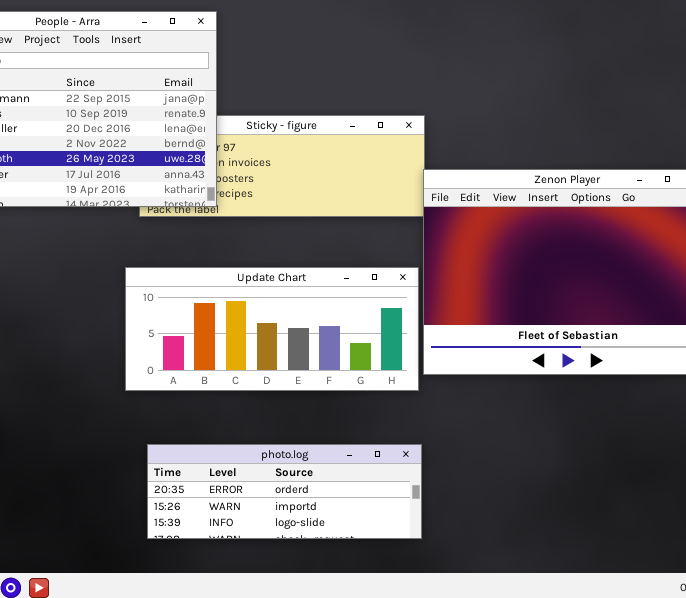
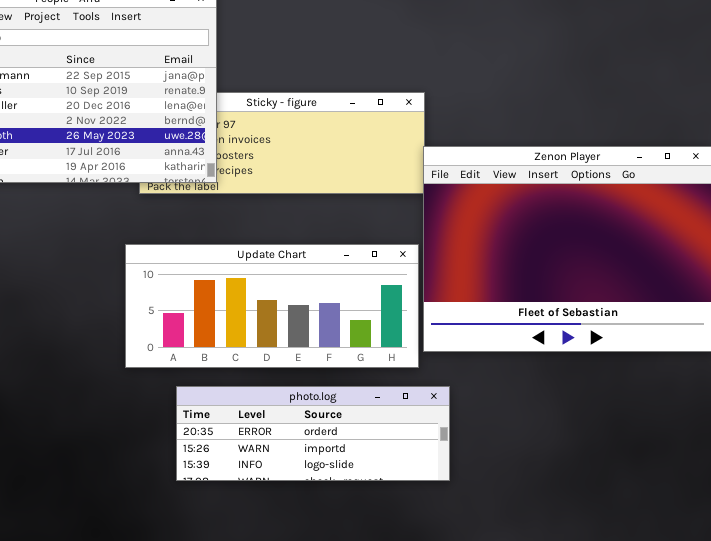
photo.log: [147,444,422,539] -> [176,386,450,481], moved

